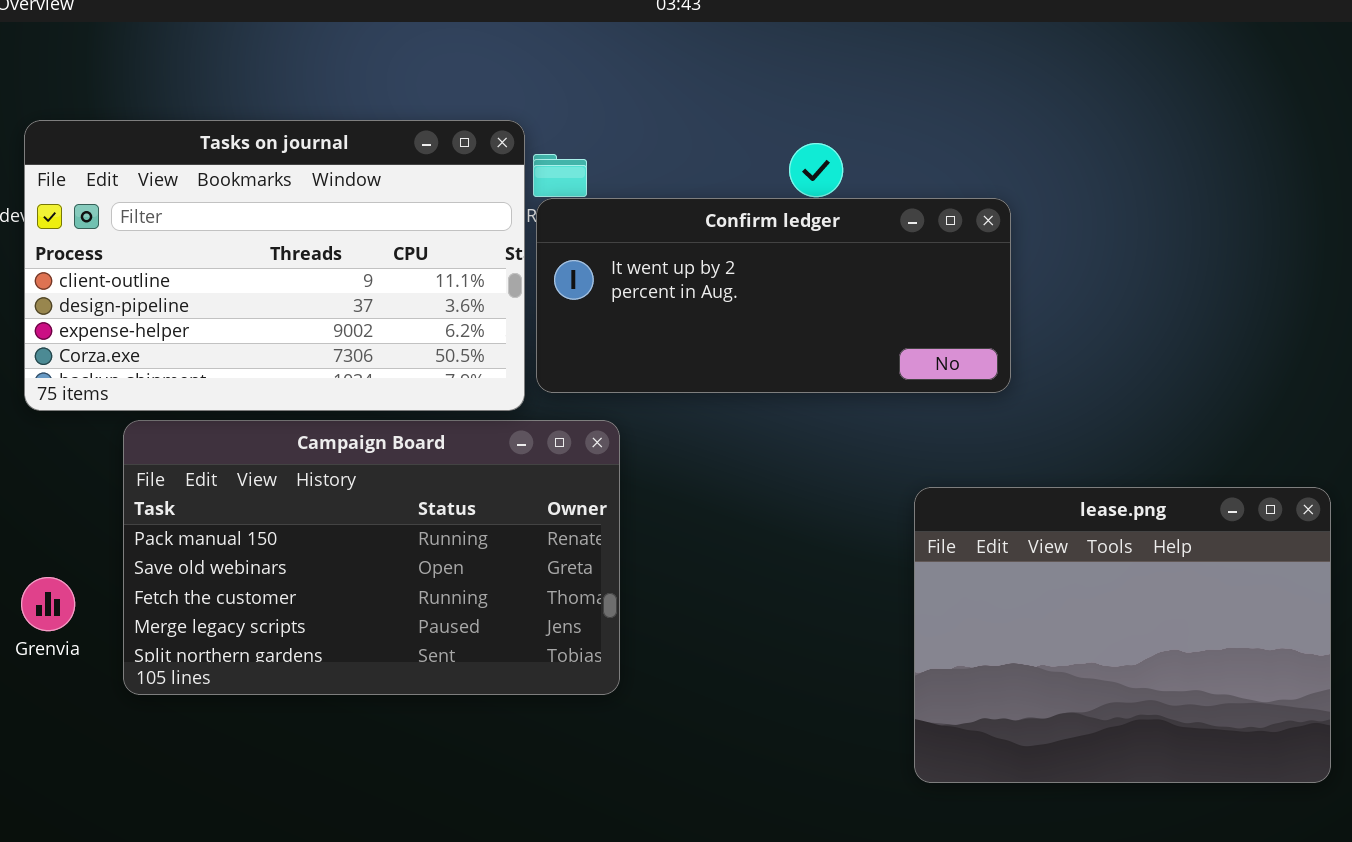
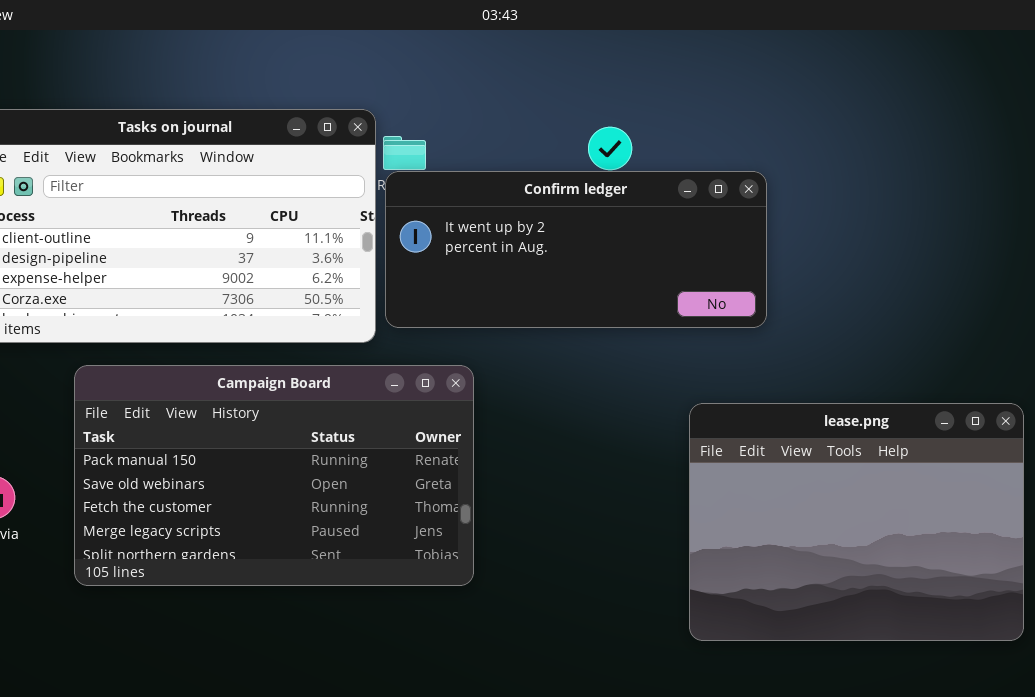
Campaign Board: [123,420,620,695] -> [74,365,474,586], moved

